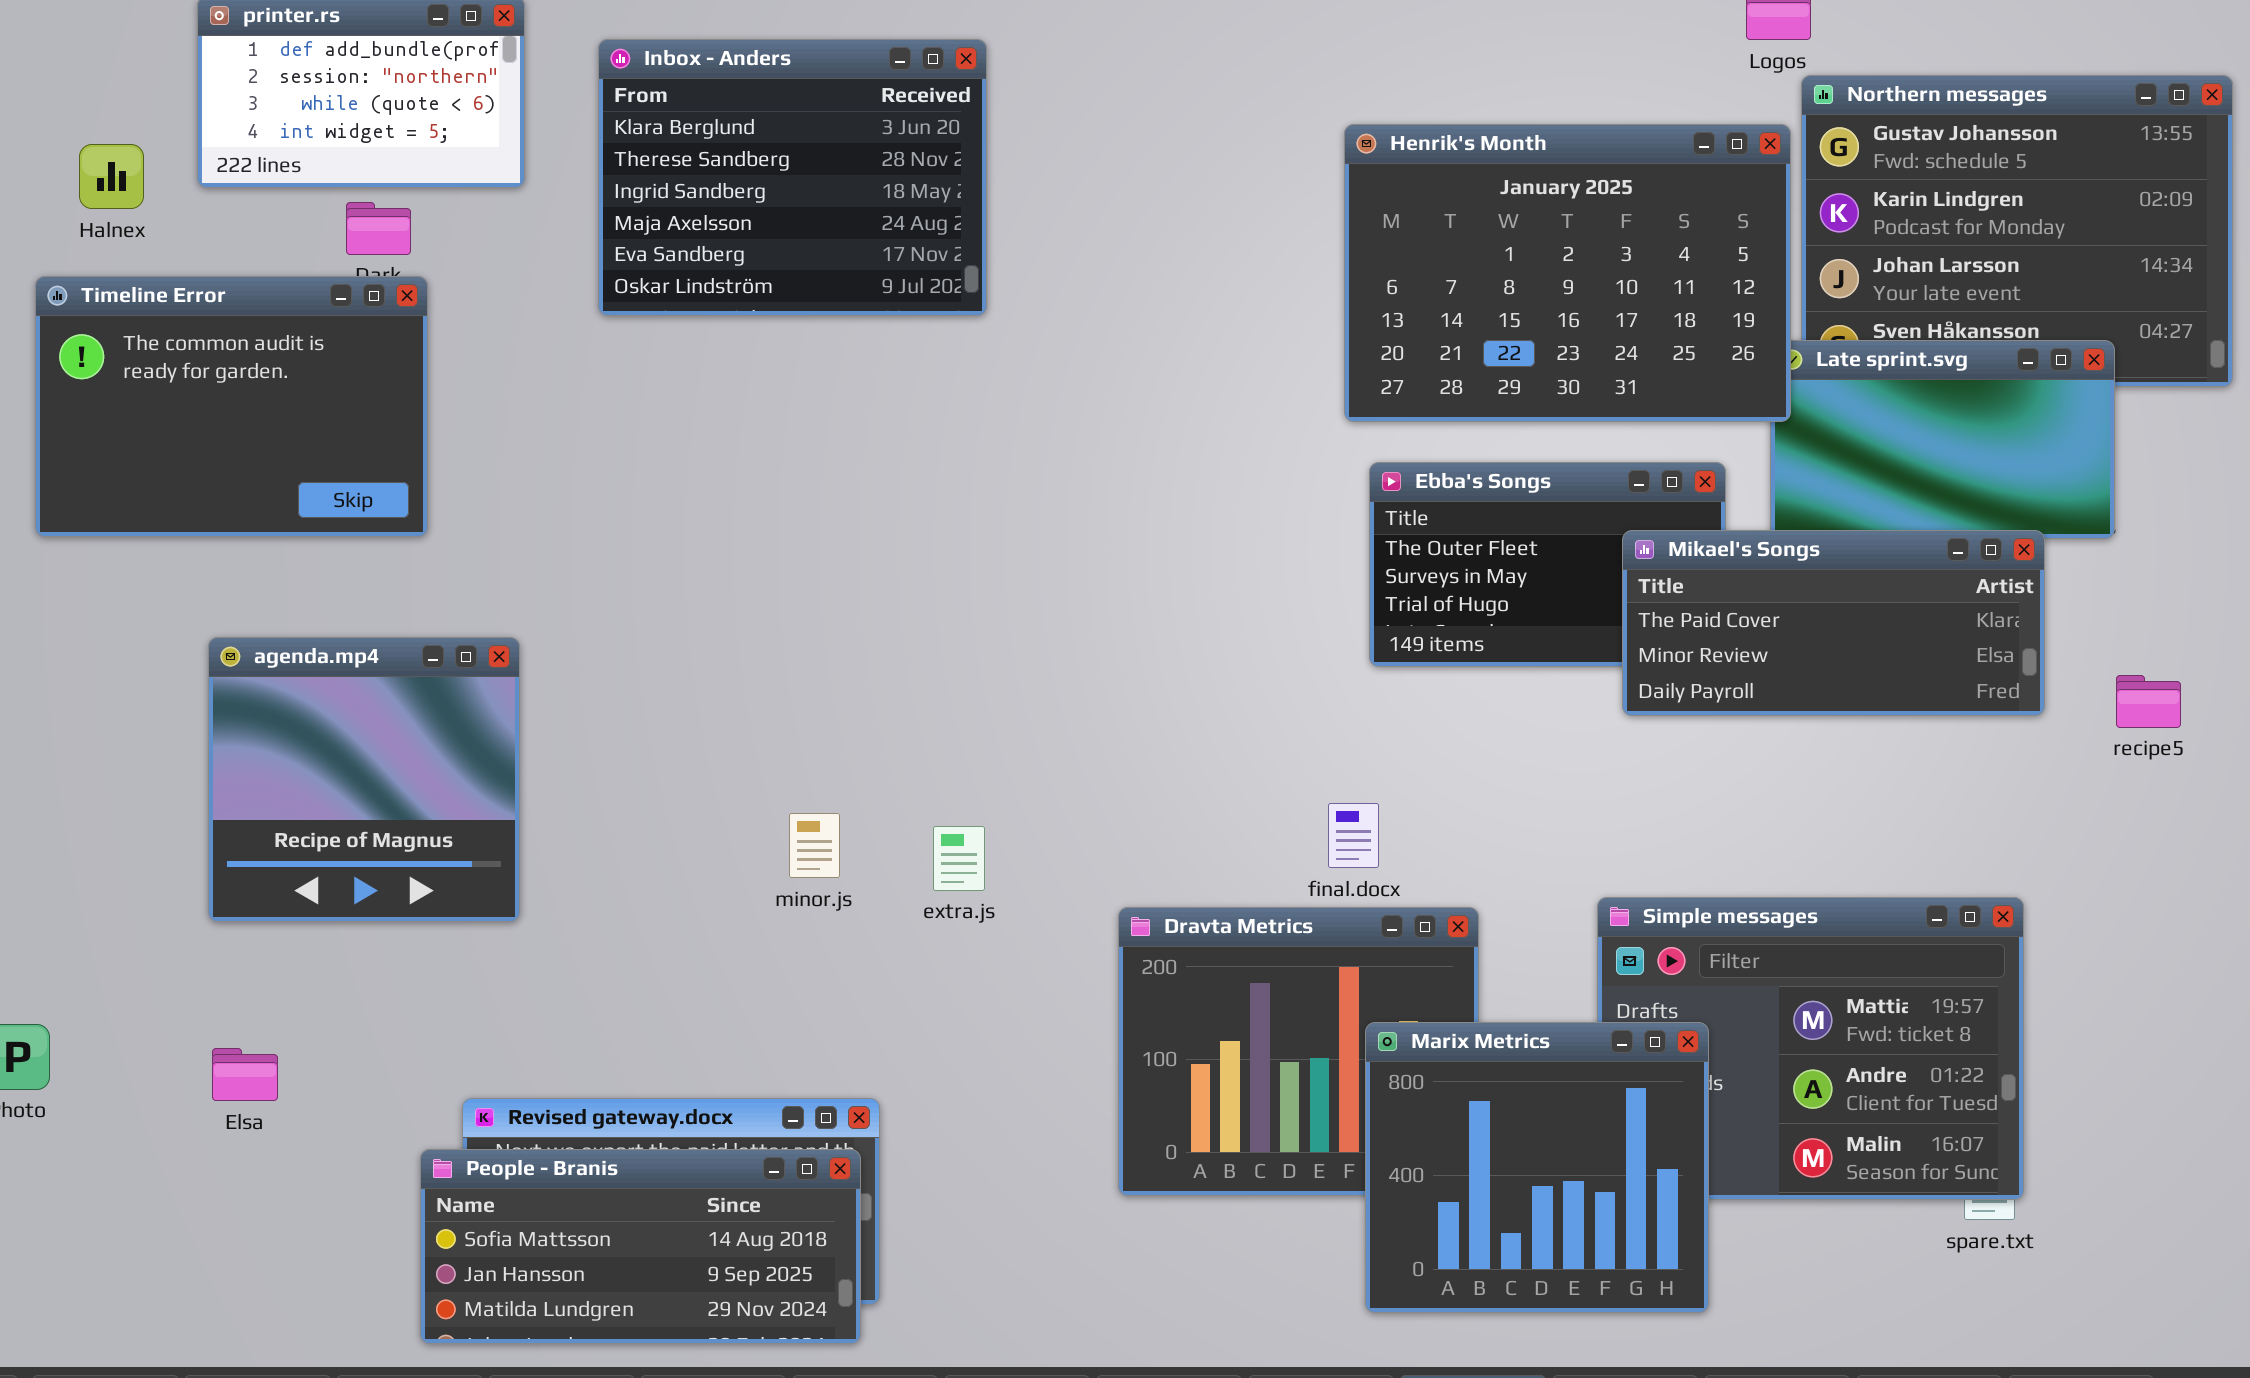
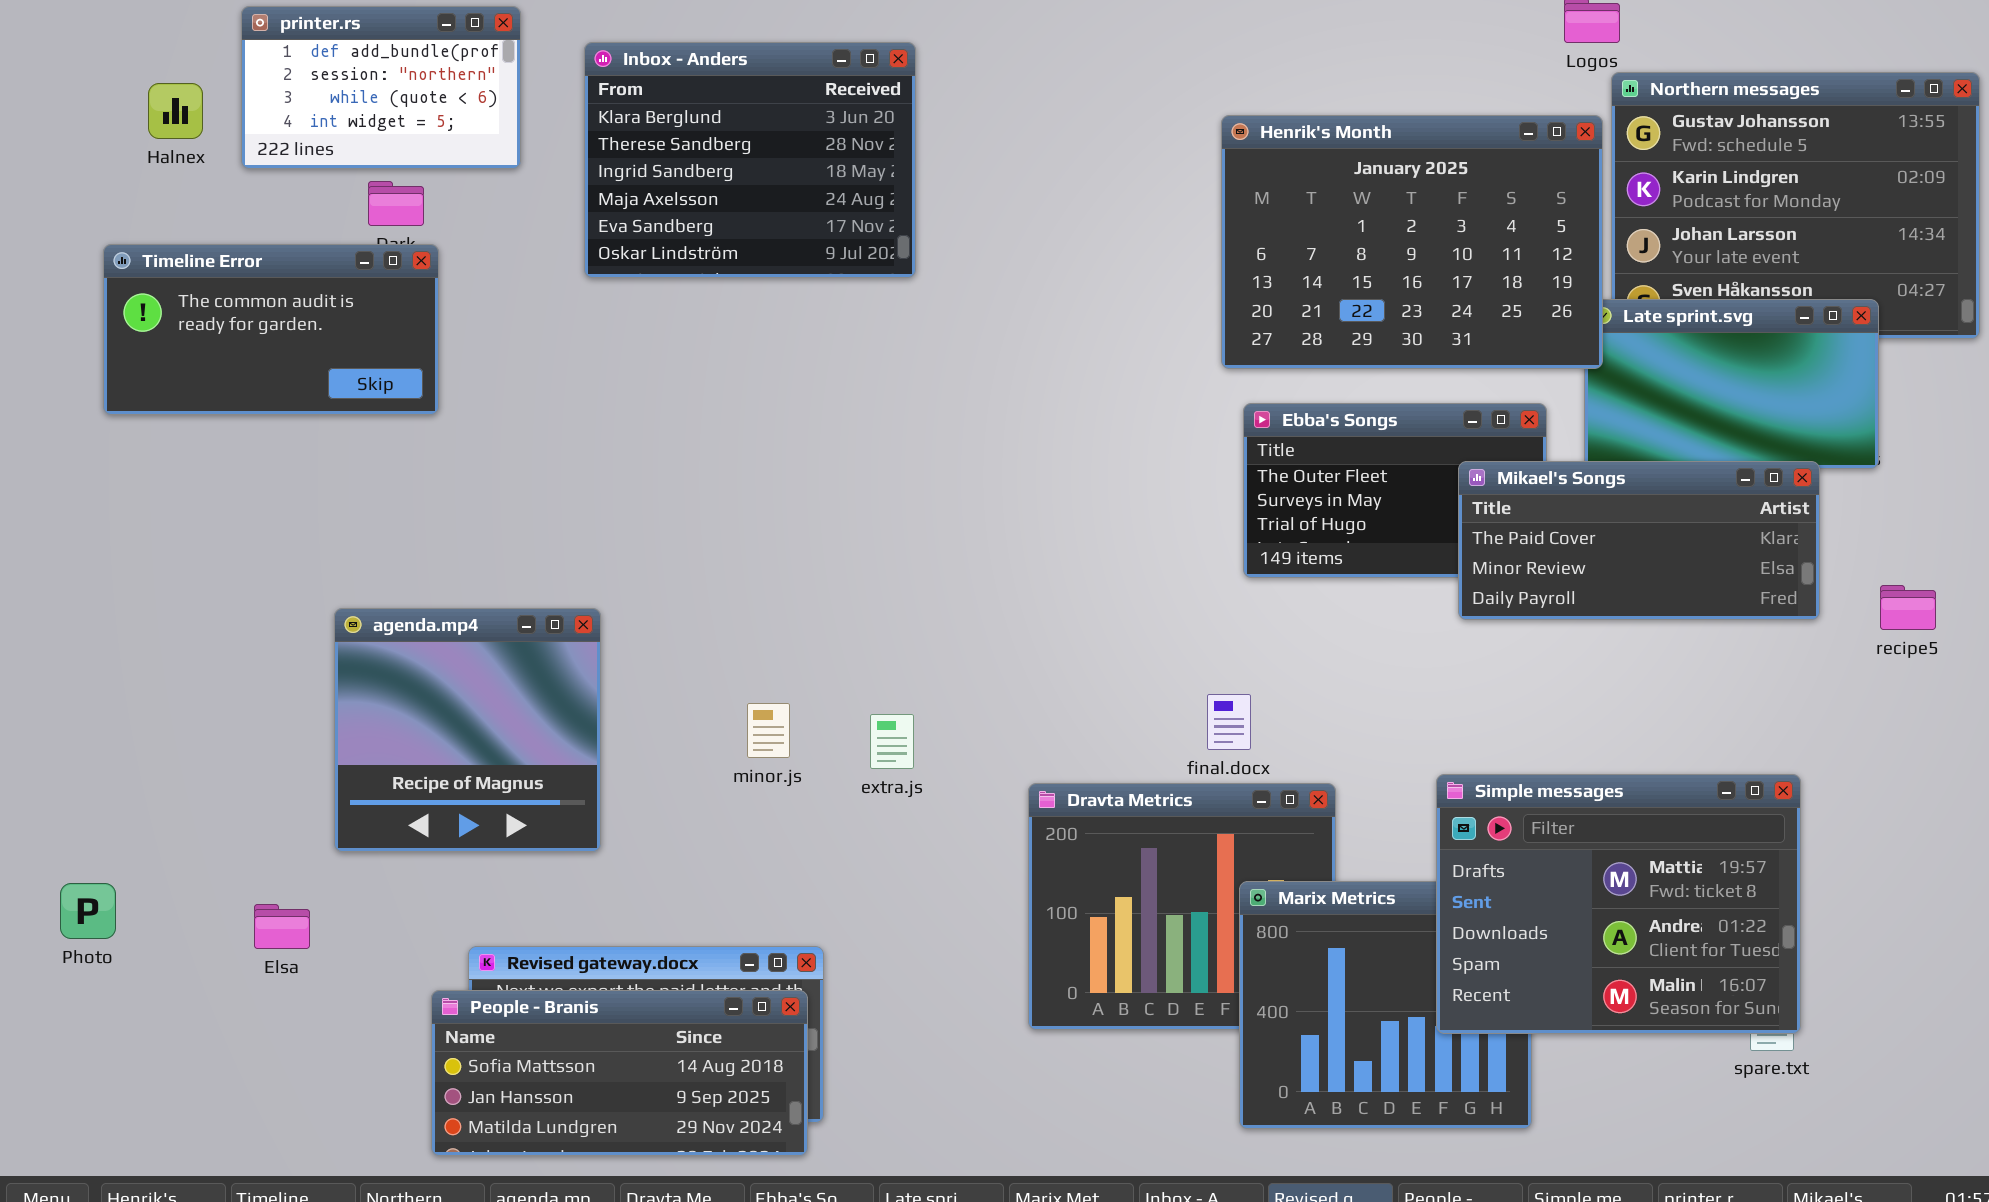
Halnex: [79,144,144,209] -> [148,83,203,139], moved
Timeline Error: [35,276,428,537] -> [103,244,439,415], resized
agenda.mp4: [208,637,520,922] -> [334,608,601,852], moved
Simple messages: [1597,897,2024,1200] -> [1436,774,1801,1034], raised

